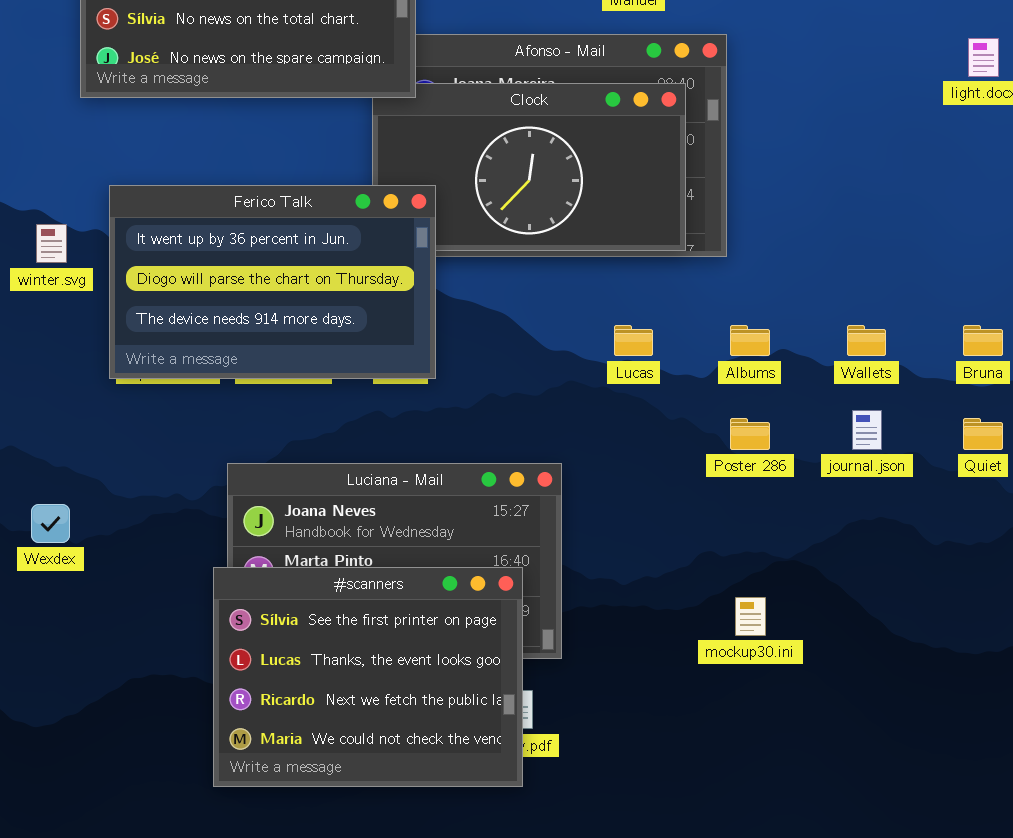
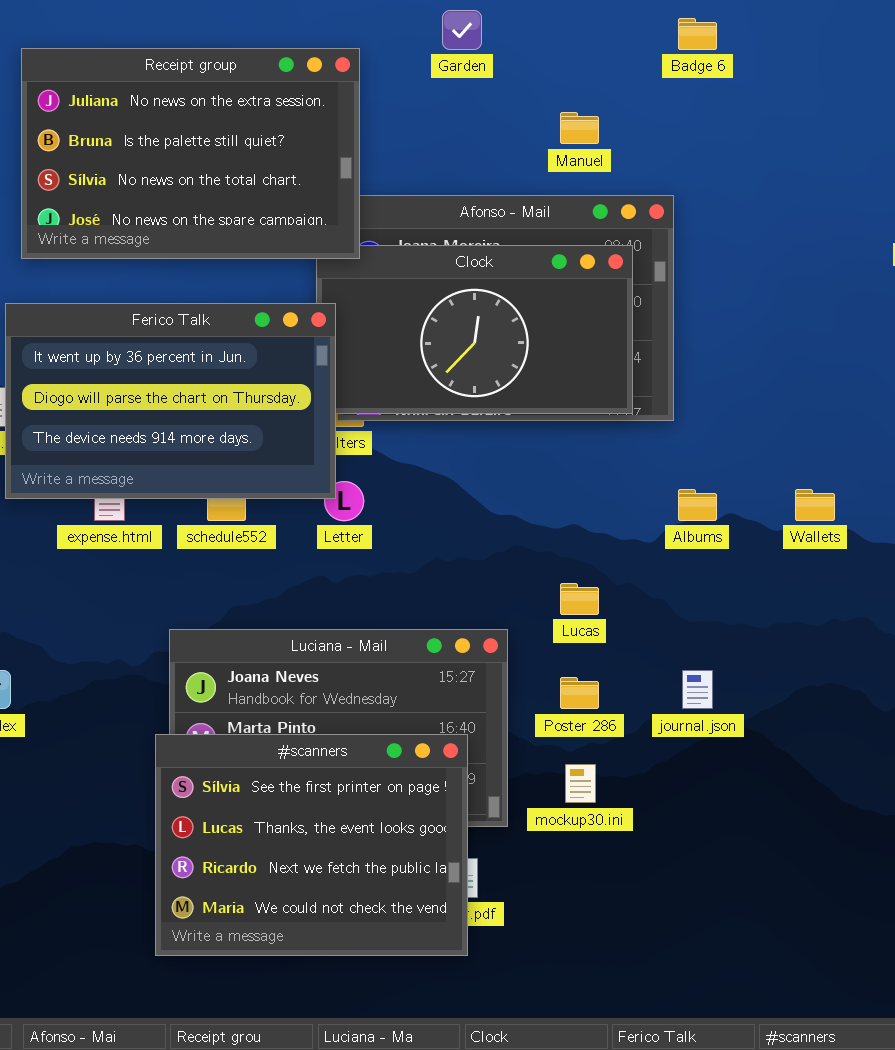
Ferico Talk: [109,185,436,379] -> [5,303,336,499], moved
Lucas: [614,325,653,356] -> [560,583,599,615], moved
journal.json: [852,410,882,450] -> [682,670,713,709], moved
Poster 286: [730,418,770,450] -> [560,677,599,709], moved
mockup30.ini: [735,597,766,636] -> [565,764,596,803], moved

